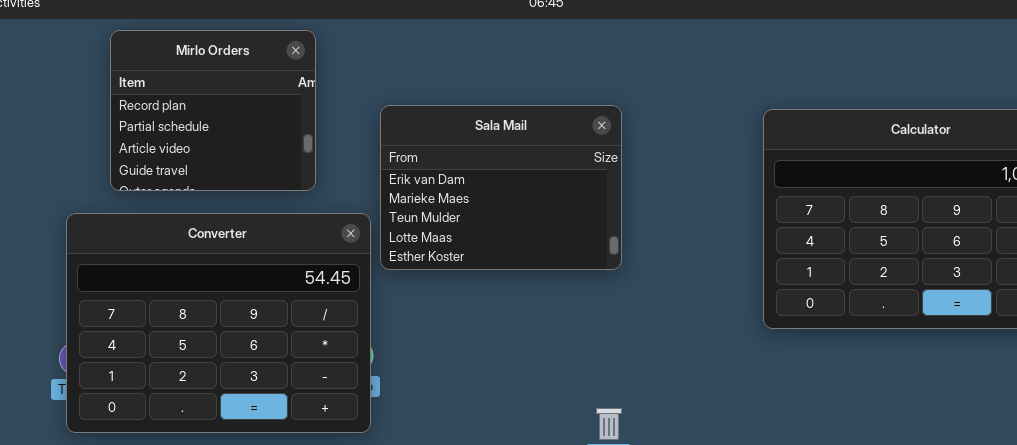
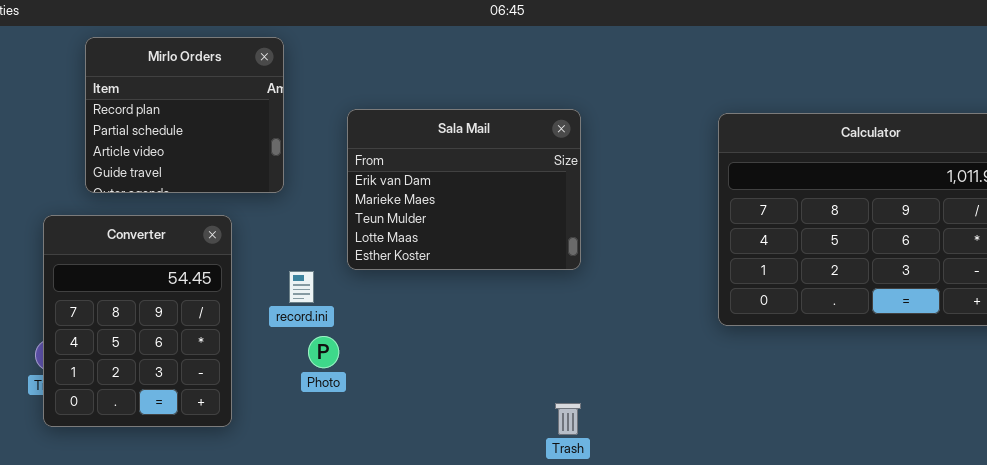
Converter: [66,213,371,433] -> [43,215,232,427], resized

